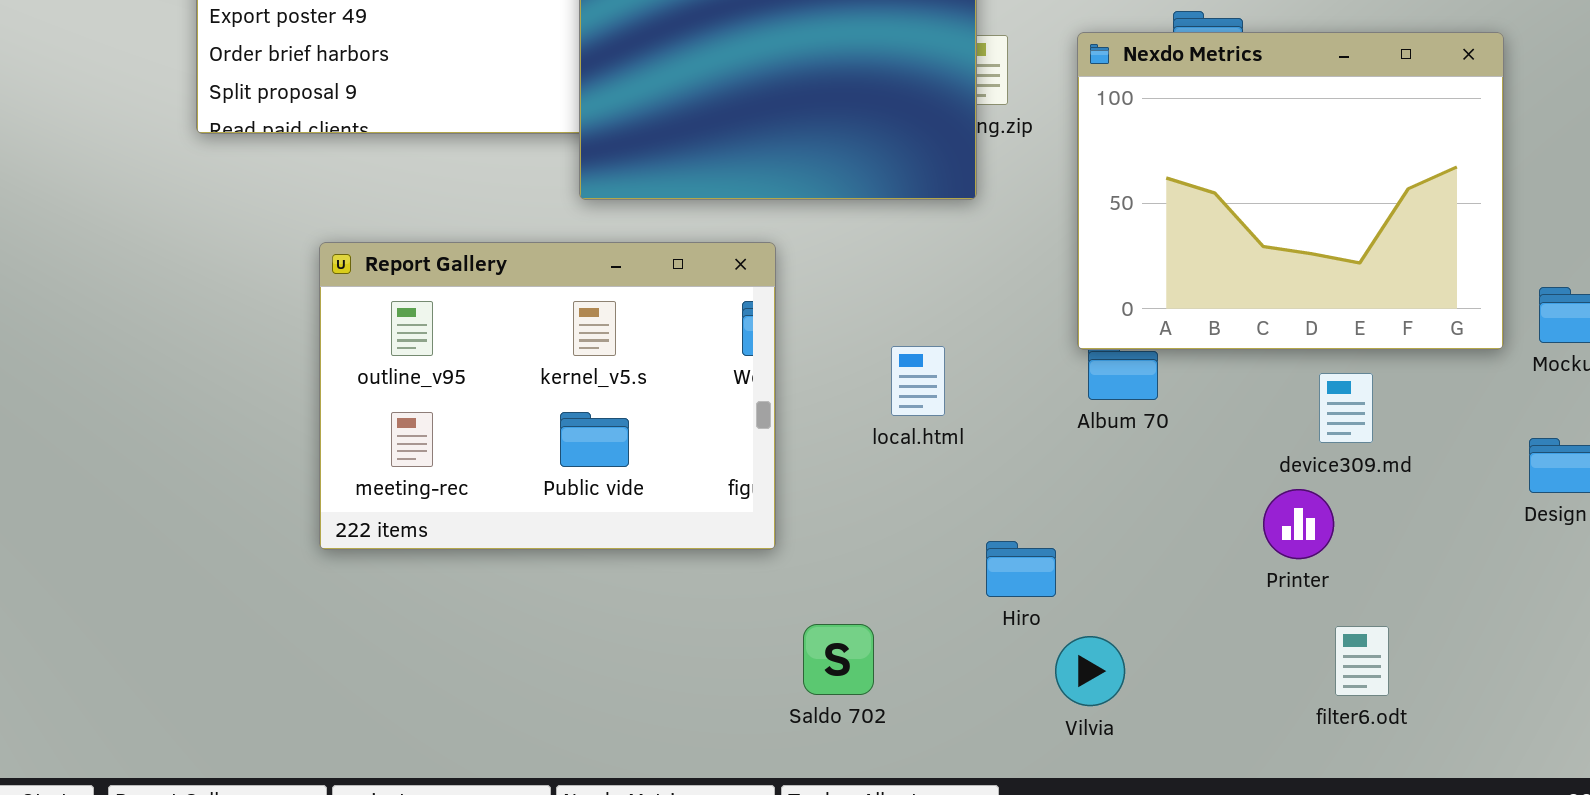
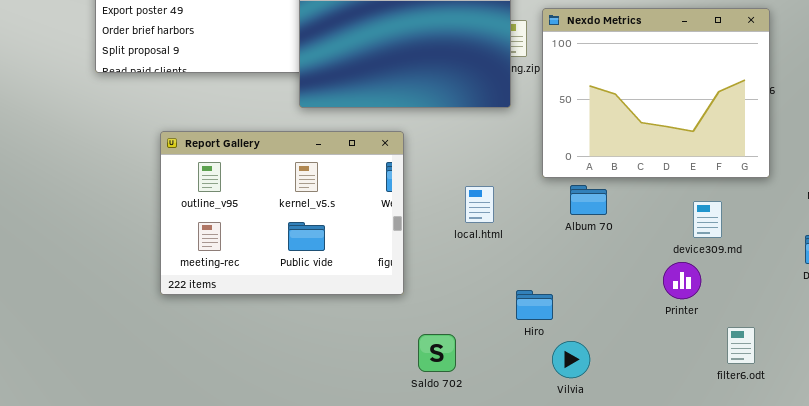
Nexdo Metrics: [1077,32,1504,350] -> [542,8,770,178], moved
filter6.odt: [1335,626,1389,696] -> [727,327,755,364], moved

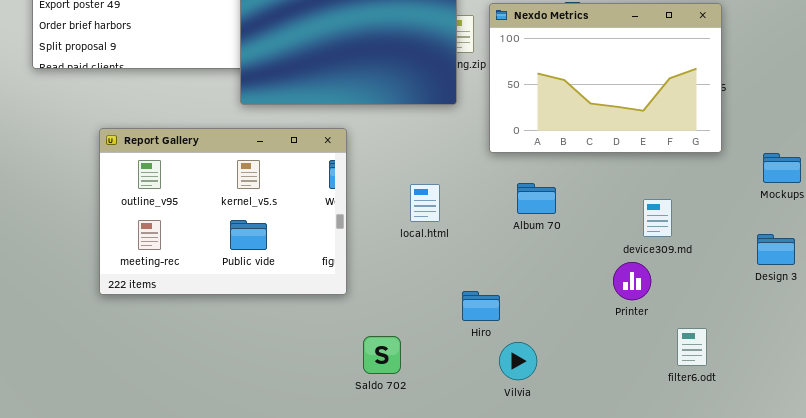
Nexdo Metrics: [542,8,770,178] -> [489,3,722,153], resized

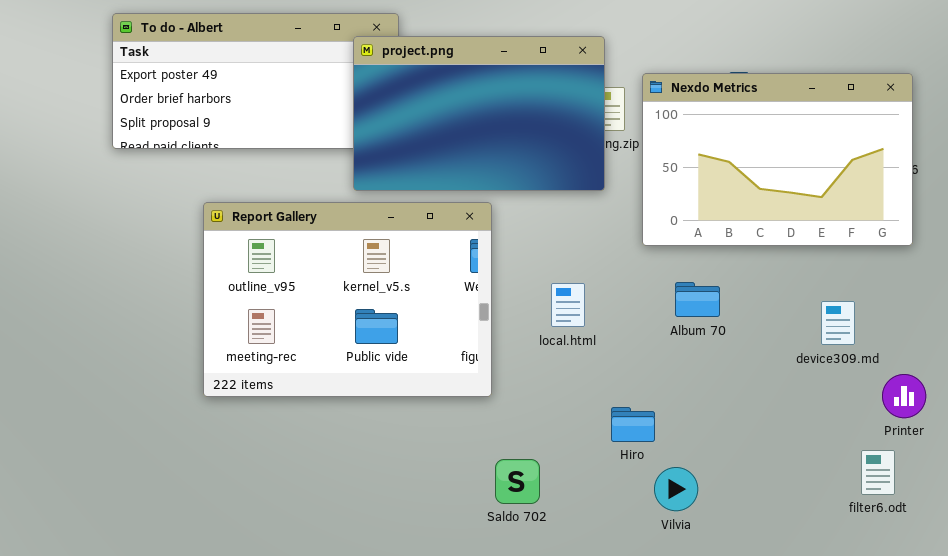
Report Gallery: [99,128,347,295] -> [203,202,492,397], moved
Printer: [613,262,651,300] -> [882,374,926,418], moved

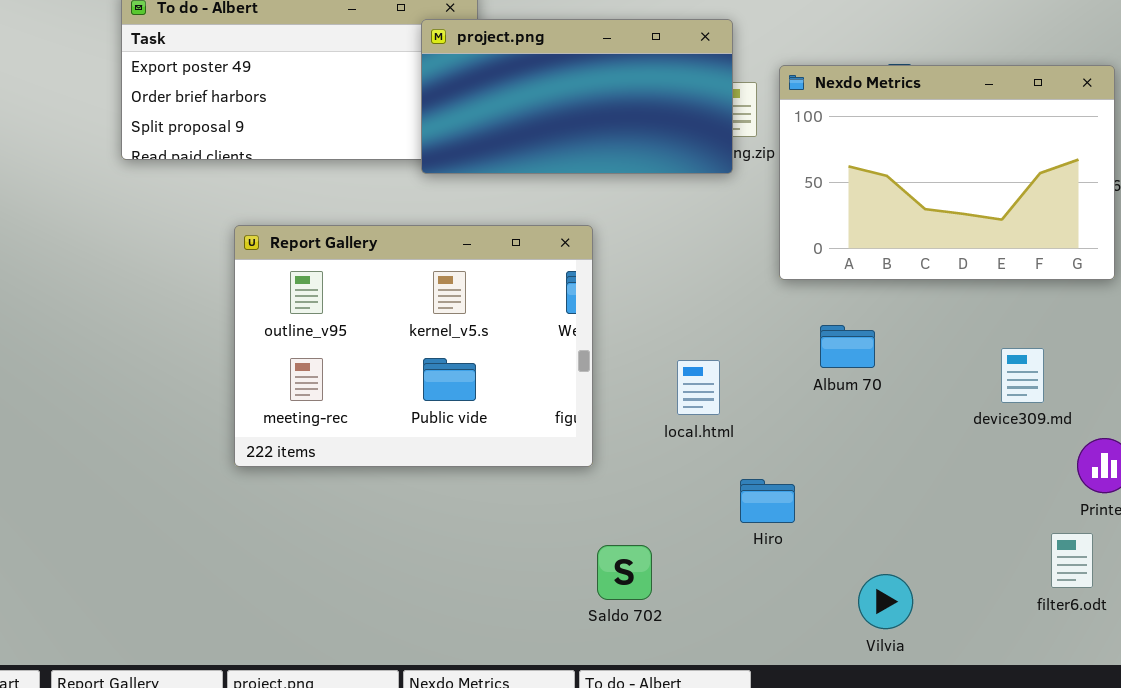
project.png: [353,36,605,191] -> [421,19,733,174], resized
local.html: [551,283,585,327] -> [677,360,720,415], moved
Vilvia: [654,467,698,511] -> [858,574,913,629], moved

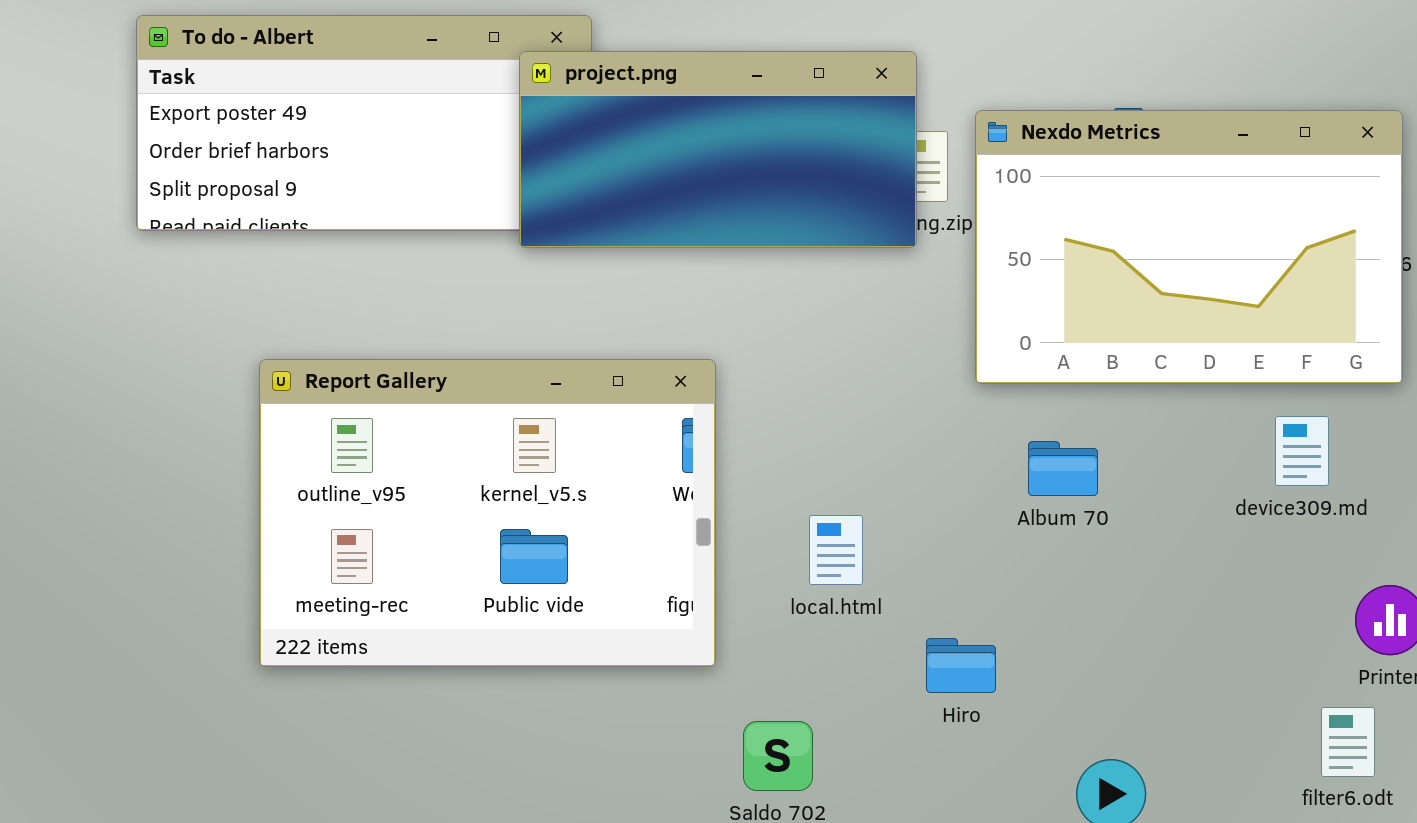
Report Gallery: [234,225,593,467] -> [259,359,716,667], moved
device309.md: [1001,348,1044,403] -> [1275,416,1329,486], moved
local.html: [677,360,720,415] -> [809,515,863,585], moved

